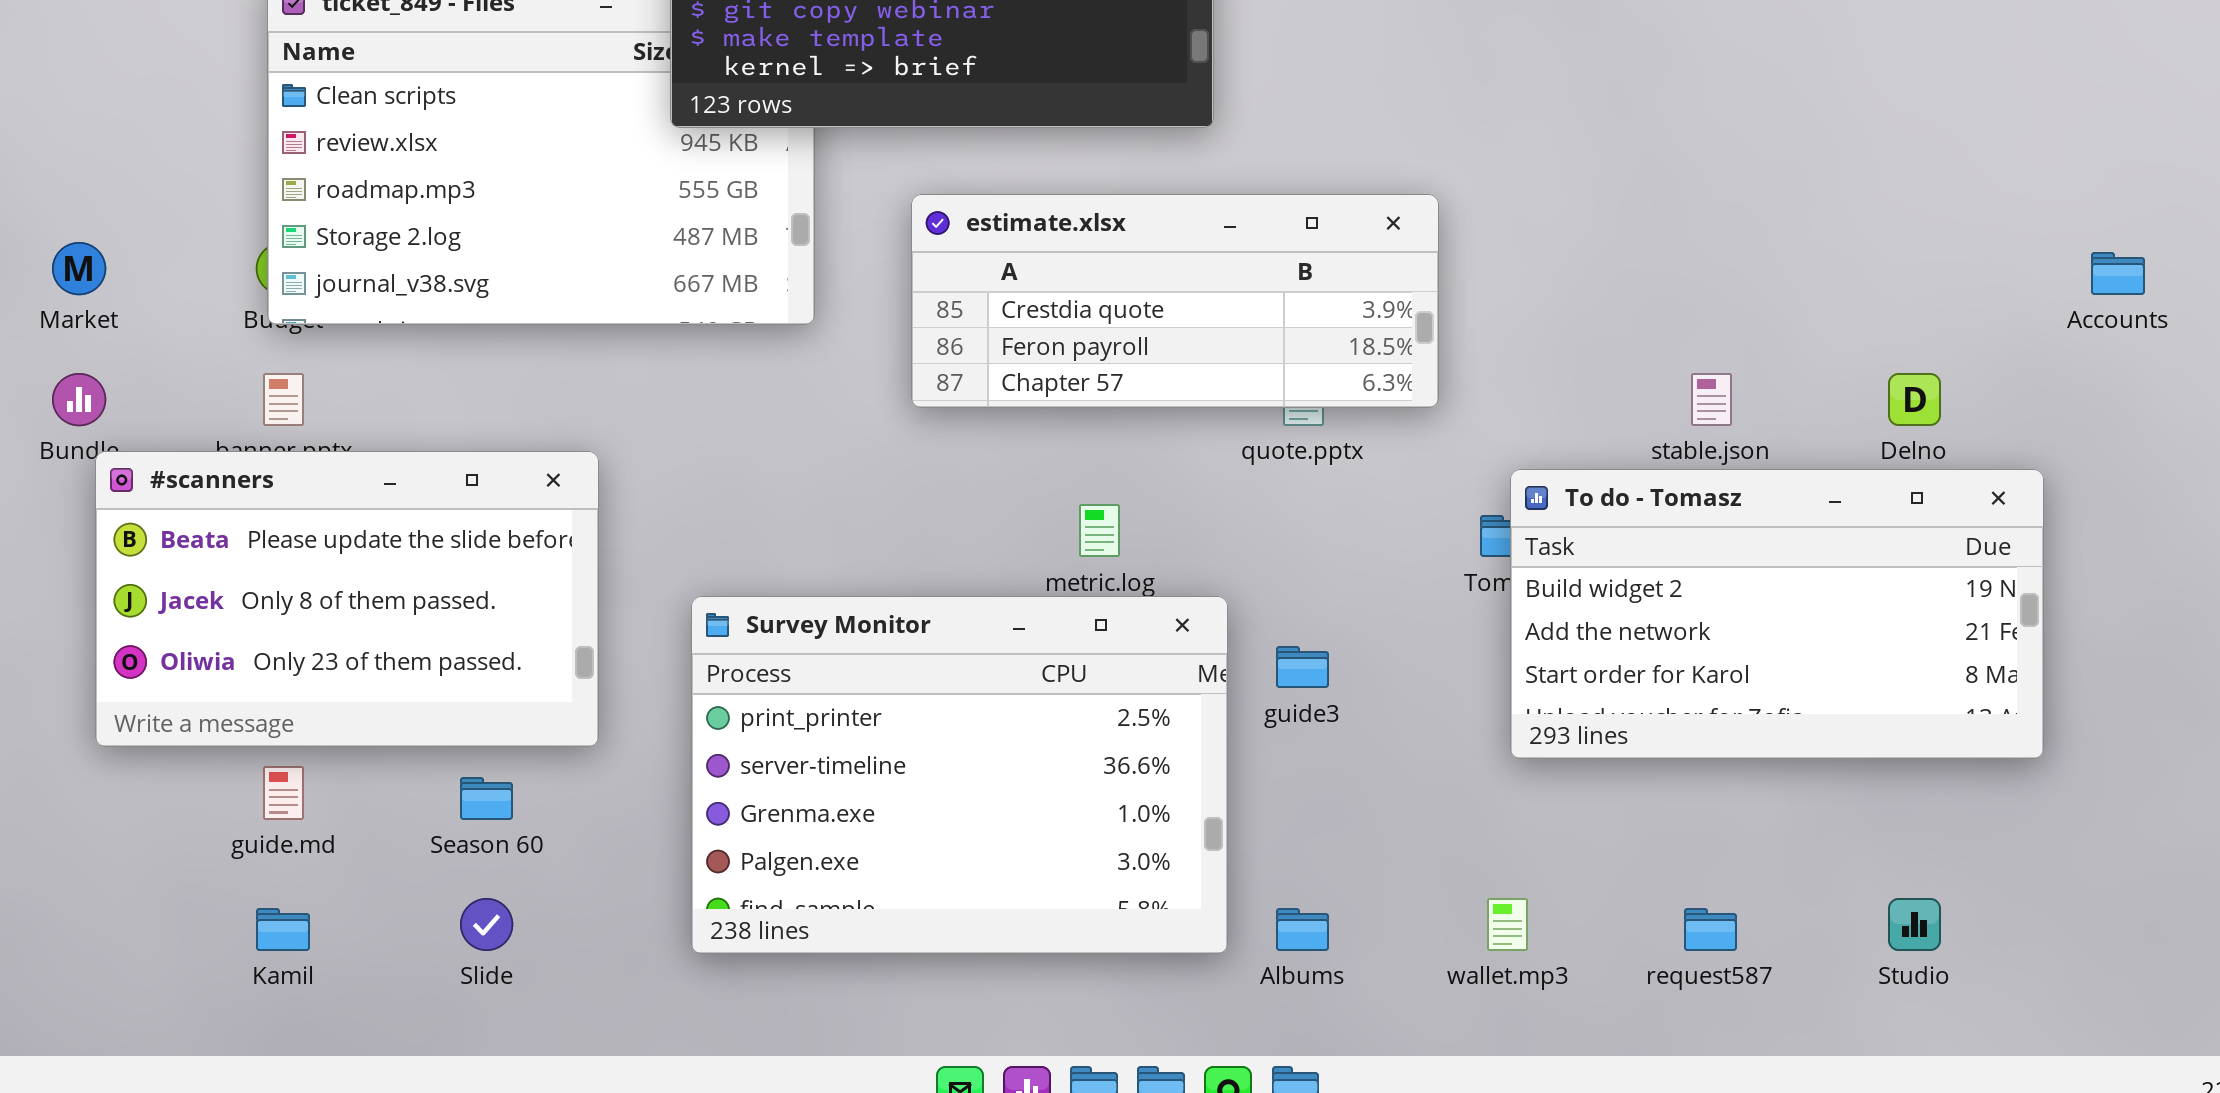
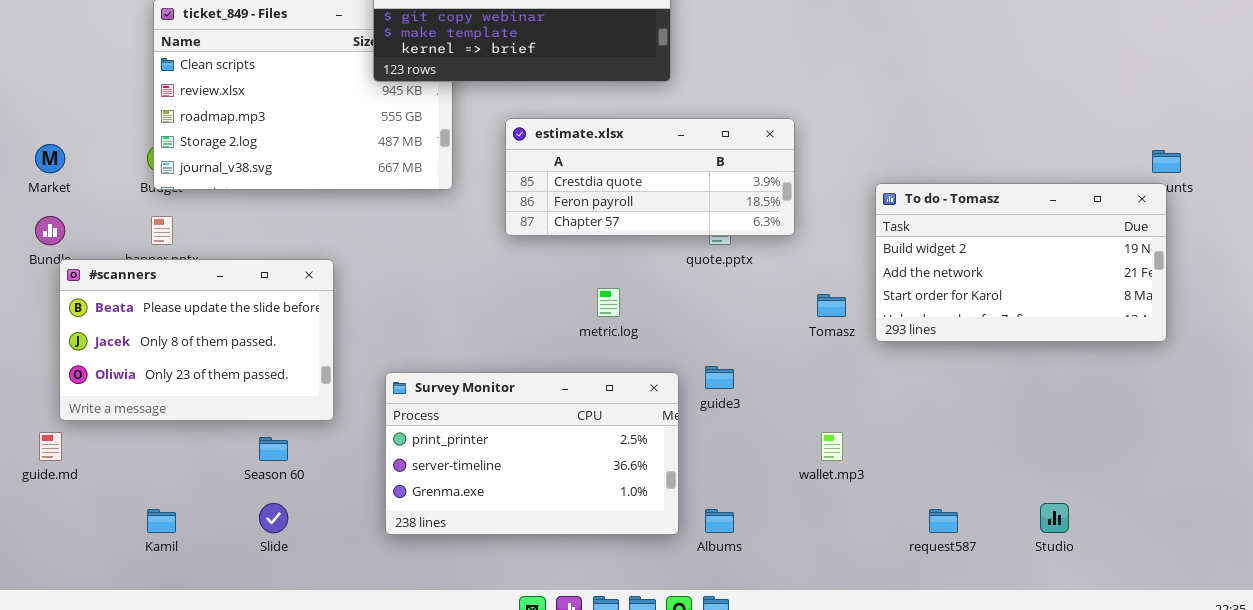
To do - Tomasz: [1510,469,2044,759] -> [875,183,1167,342], moved
Survey Monitor: [691,596,1228,954] -> [385,372,679,535], resized
guide.md: [263,766,304,820] -> [39,432,62,461], moved
wallet.mp3: [1487,898,1528,951] -> [821,432,843,461], moved

